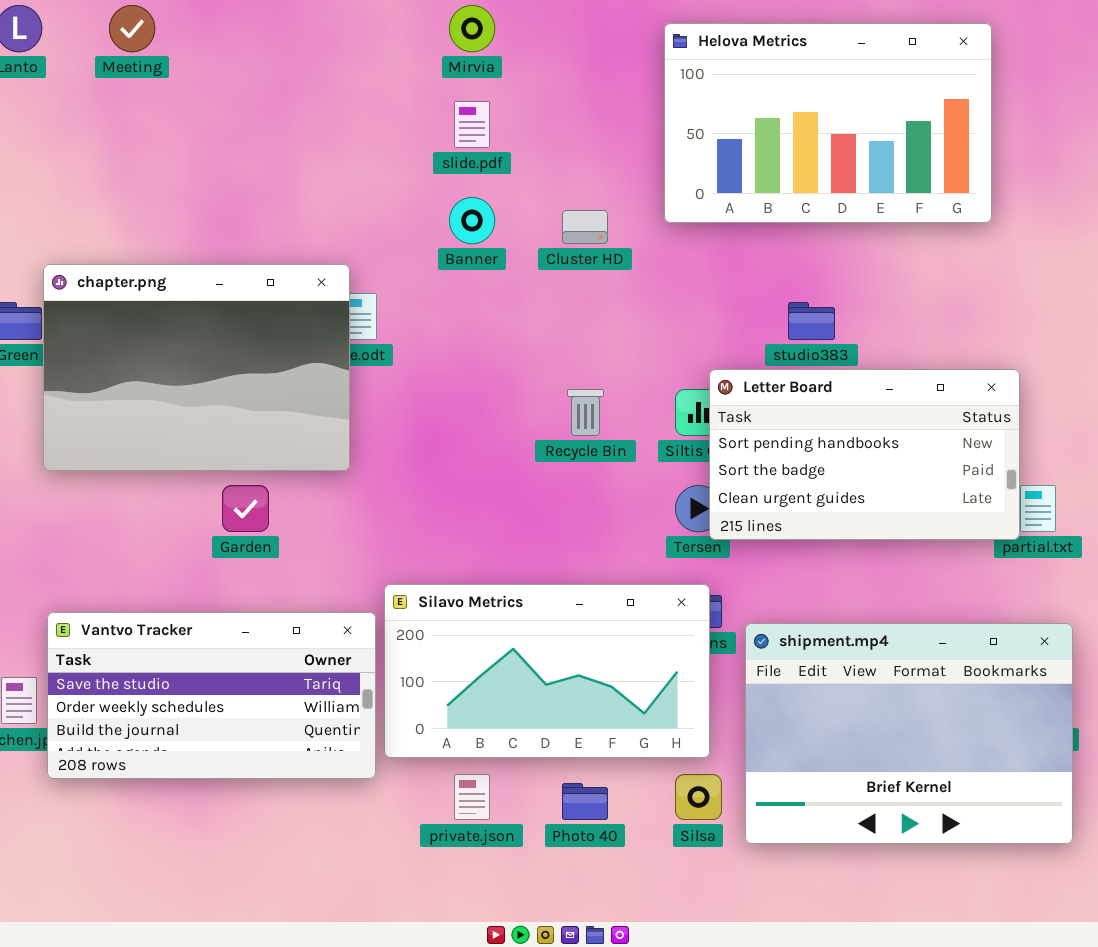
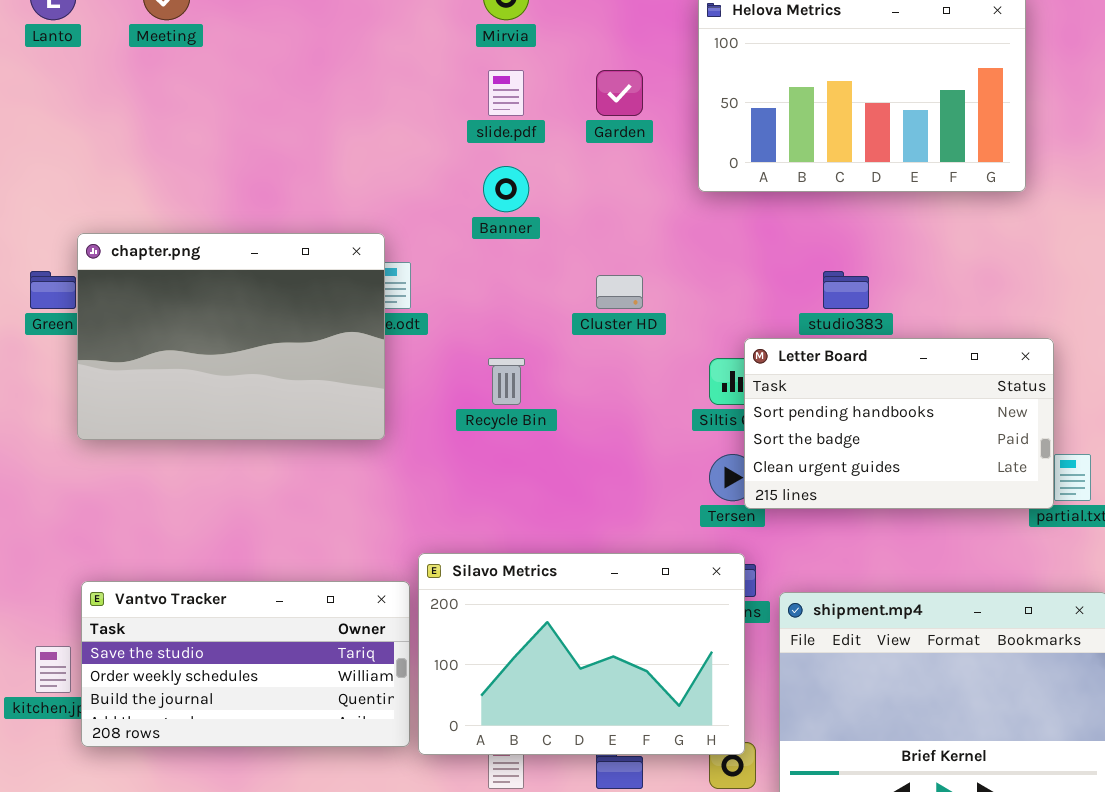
Cluster HD: [562,210,608,244] -> [596,275,643,309], moved
Recycle Bin: [567,389,604,436] -> [488,358,525,405], moved
Garden: [222,485,269,532] -> [596,70,643,116], moved
Silavo Metrics: [384,584,710,758] -> [418,553,745,755], resized

